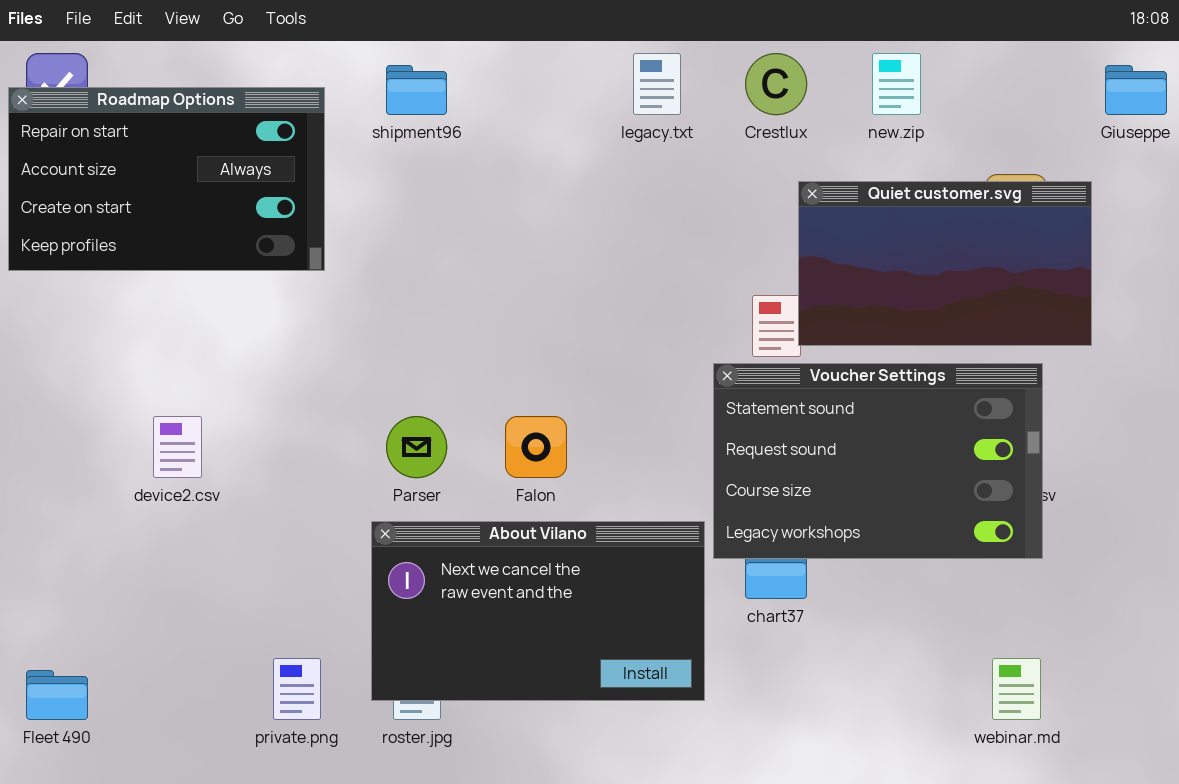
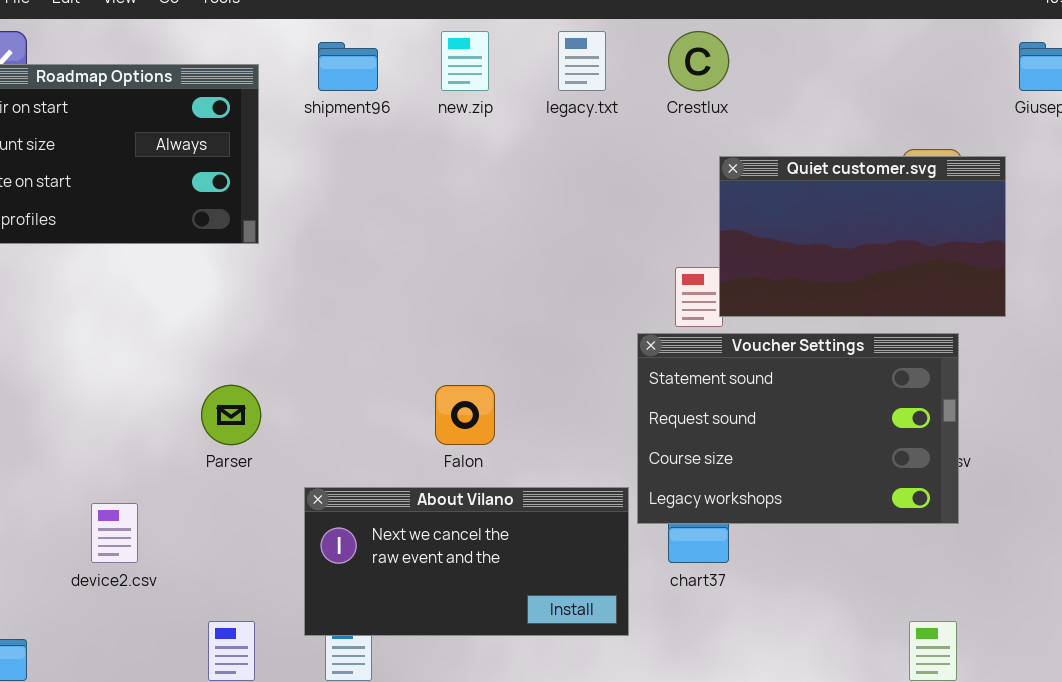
new.zip: [872,53,921,115] -> [441,31,489,91], moved
device2.csv: [153,416,202,478] -> [91,503,138,563], moved
Parser: [386,416,447,478] -> [201,385,261,445], moved
About Vilano: [371,521,705,701] -> [304,487,629,636], resized

